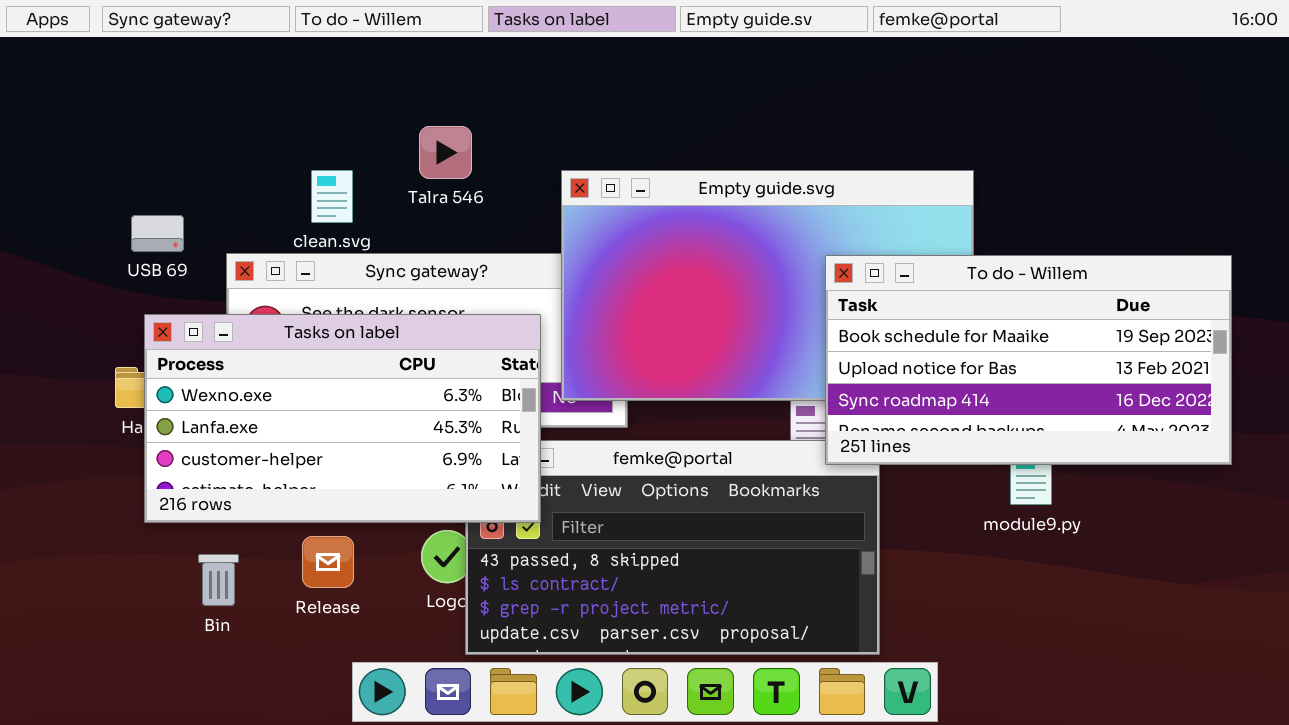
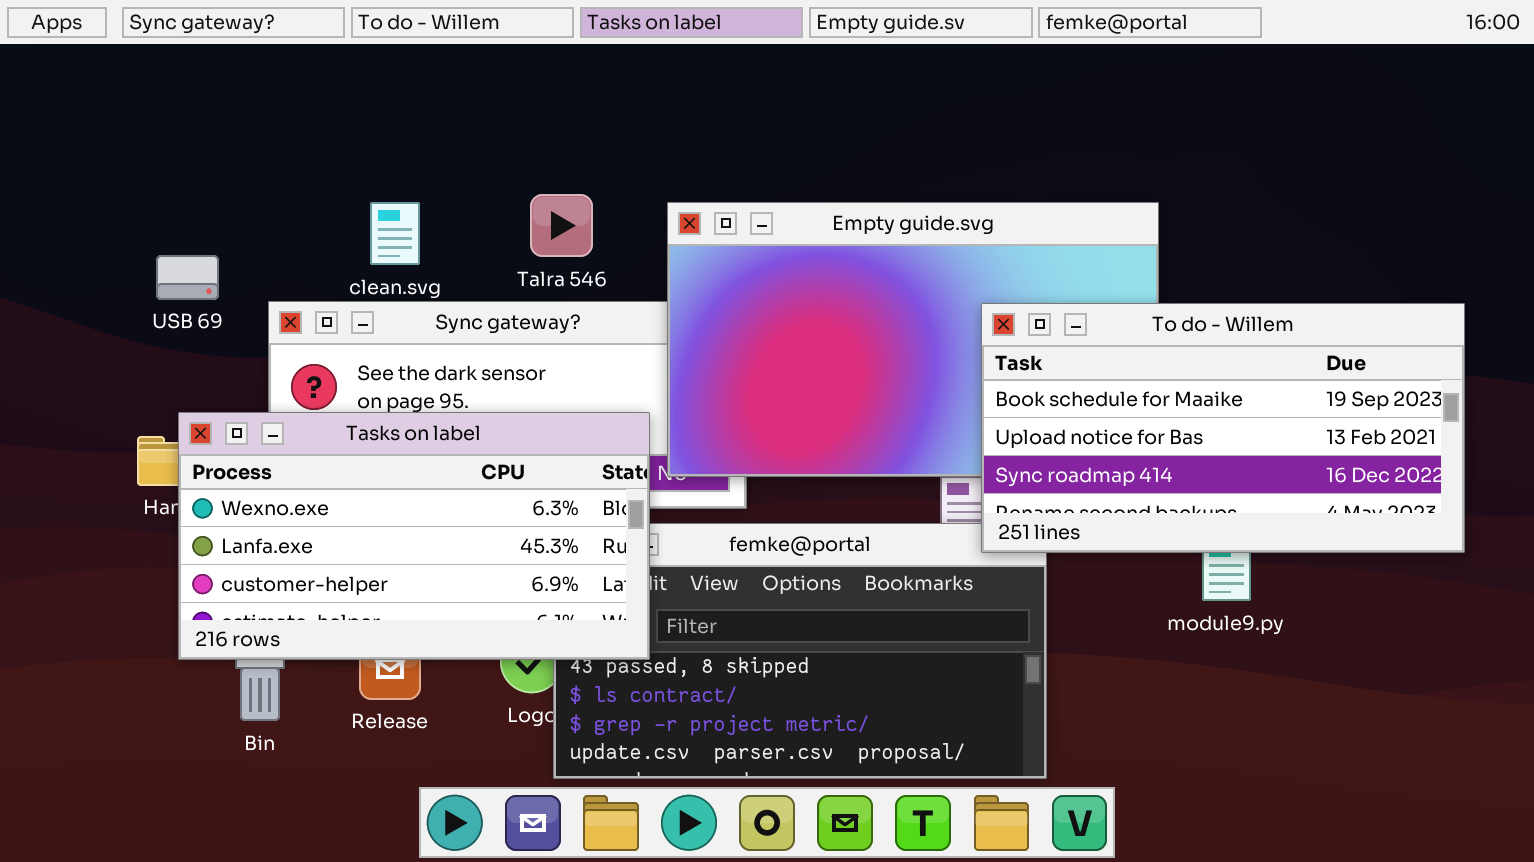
Talra 546: [419,126,472,179] -> [530,194,593,257], moved
Tasks on label: [144,314,541,523] -> [178,412,650,660], moved

